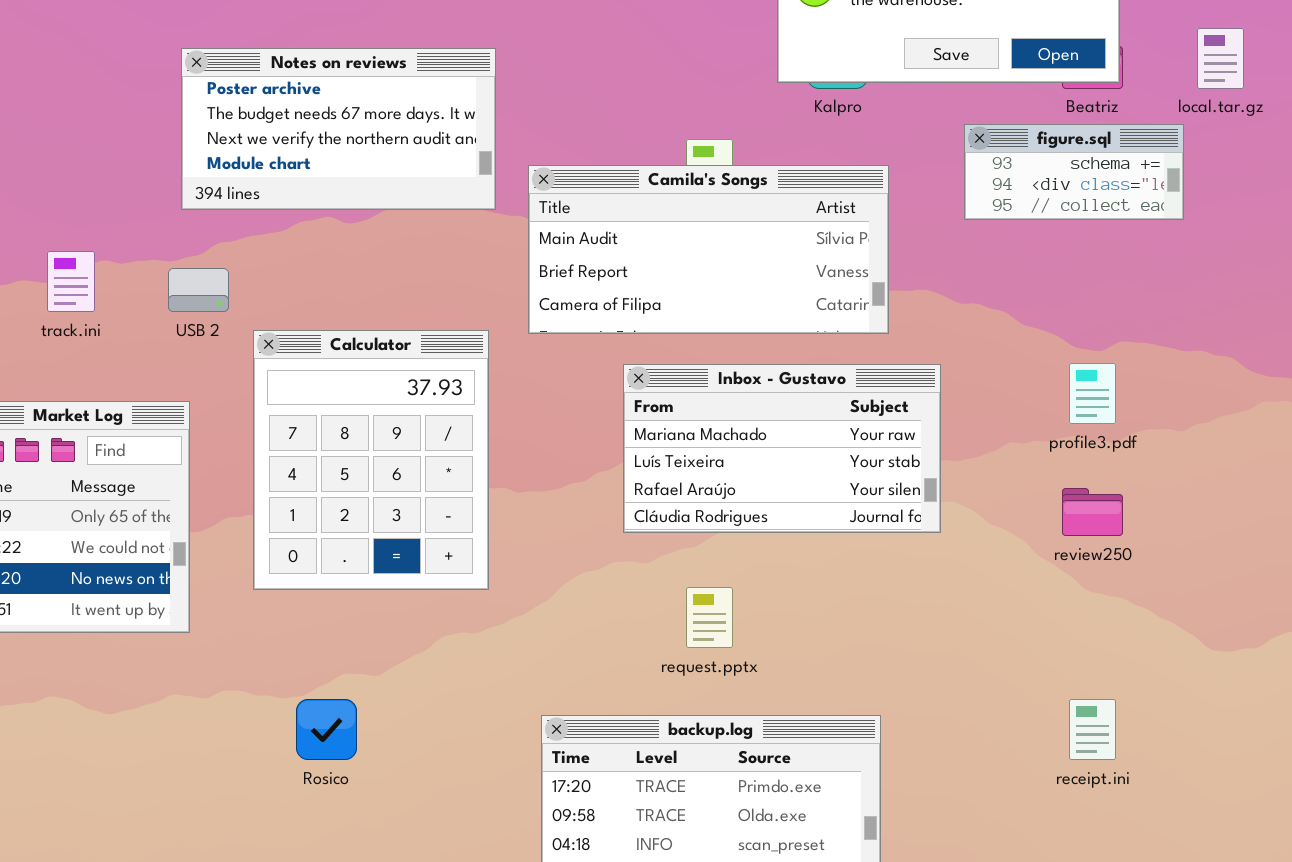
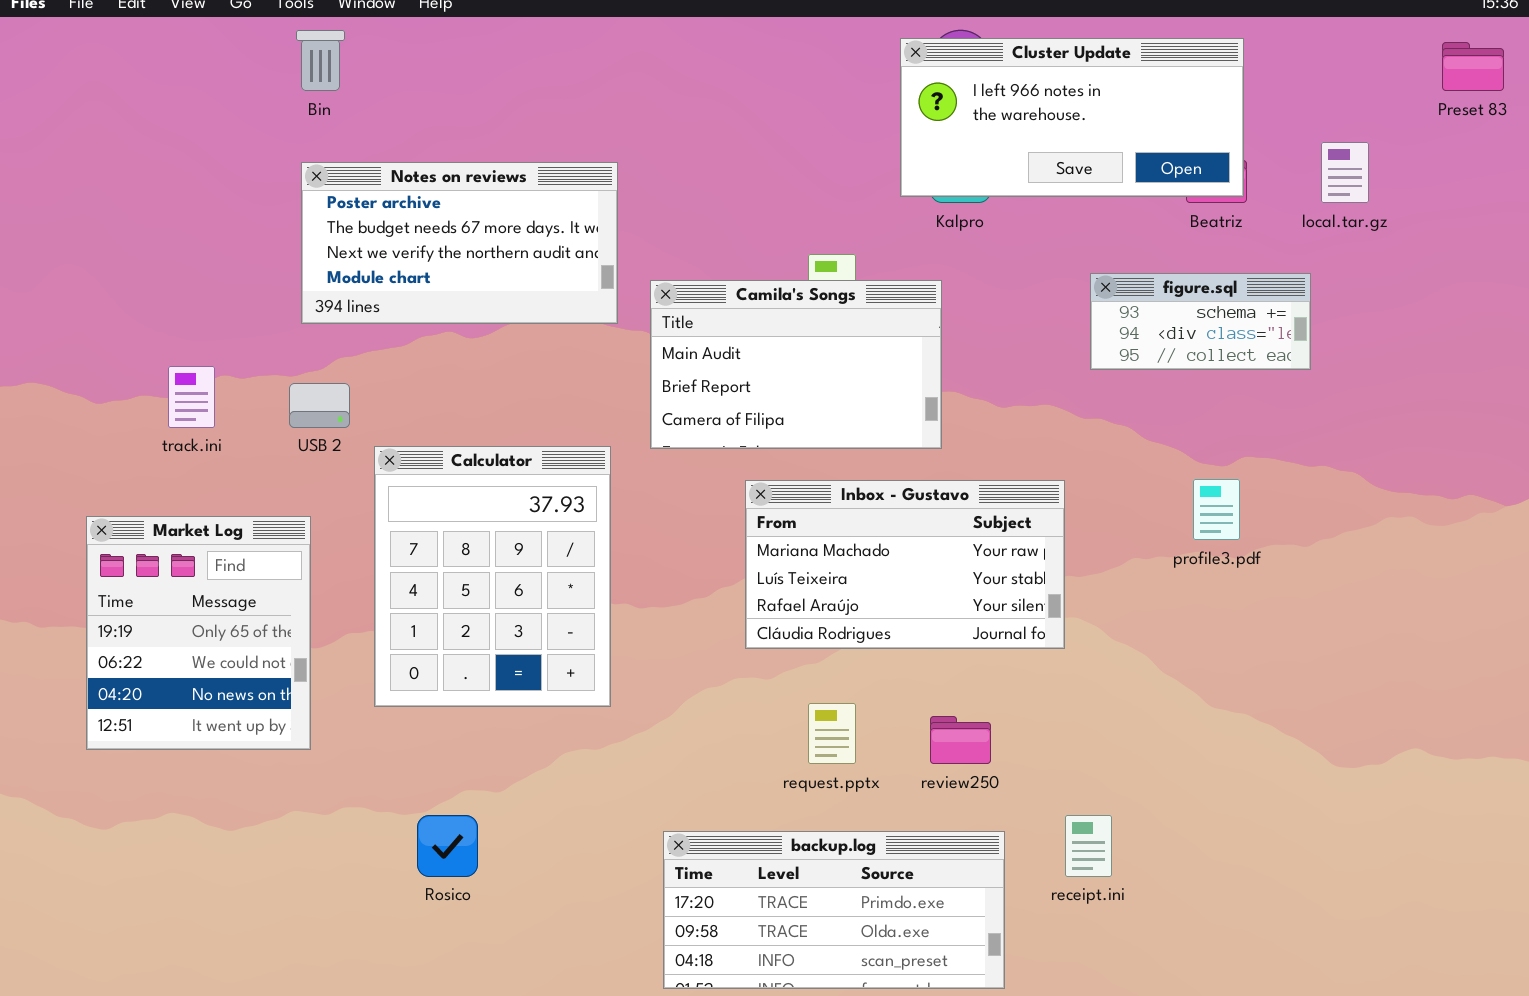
figure.sql: [964,124,1184,220] -> [1090,273,1311,370], moved
Camila's Songs: [528,165,889,334] -> [650,280,942,449], resized
review250: [1062,488,1123,536] -> [930,716,991,764], moved
receipt.ini: [1069,699,1116,760] -> [1065,815,1112,877], moved

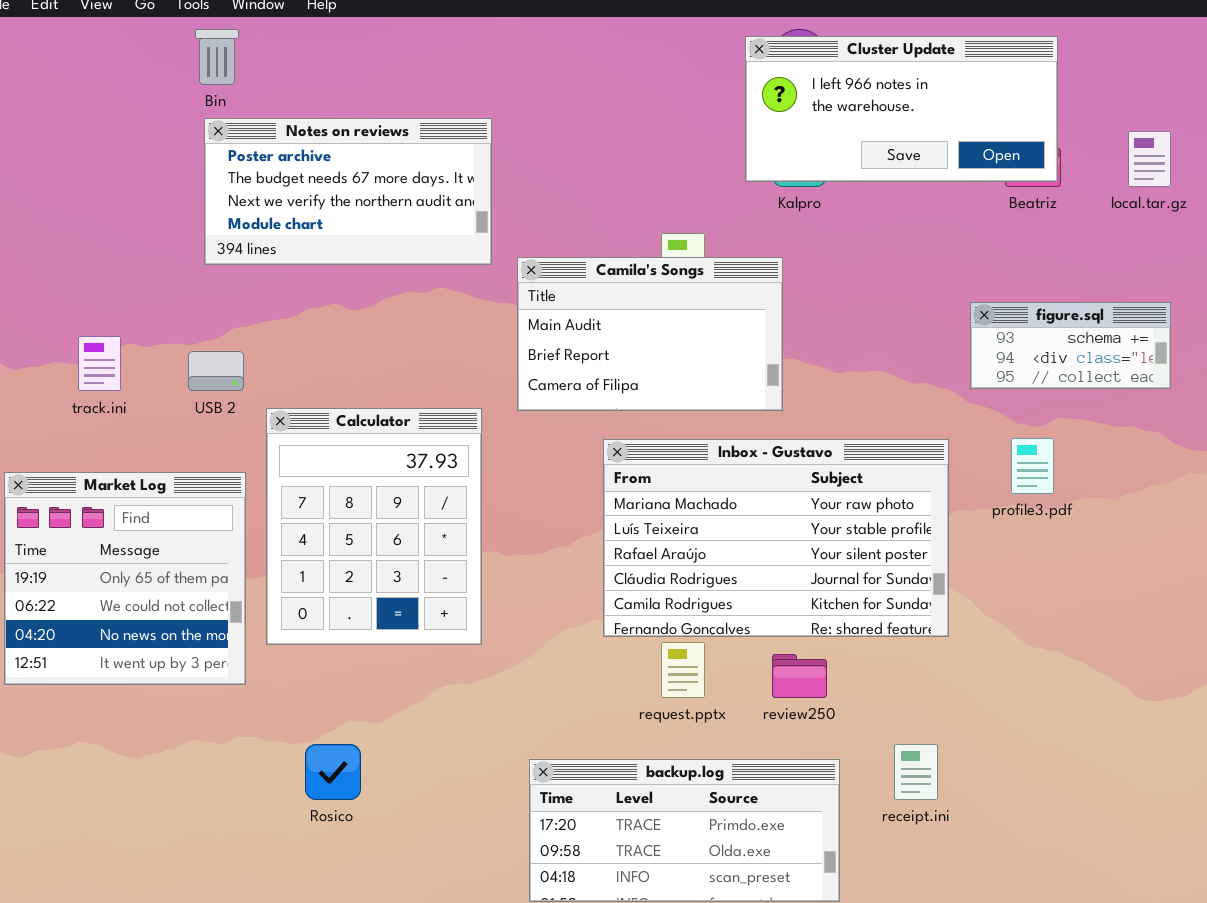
Notes on reviews: [301,162,618,324] -> [204,118,492,265], moved
figure.sql: [1090,273,1311,370] -> [970,302,1171,389], moved
Inbox - Gustavo: [745,480,1065,649] -> [603,439,949,637], resized
Market Log: [86,516,311,750] -> [4,472,246,685], resized

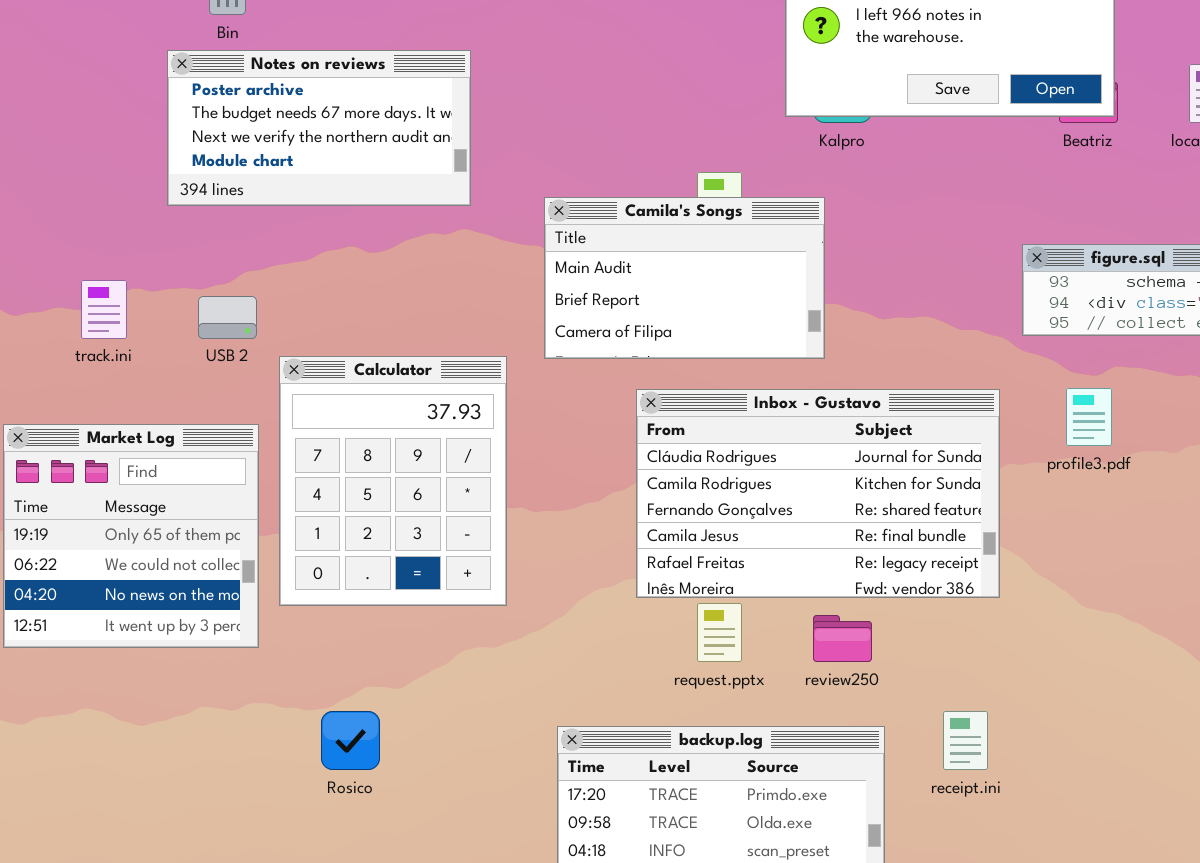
Notes on reviews: [204,118,492,265] -> [167,50,471,206], moved
Inbox - Gustavo: [603,439,949,637] -> [636,389,1000,598], scrolled down 3 rows

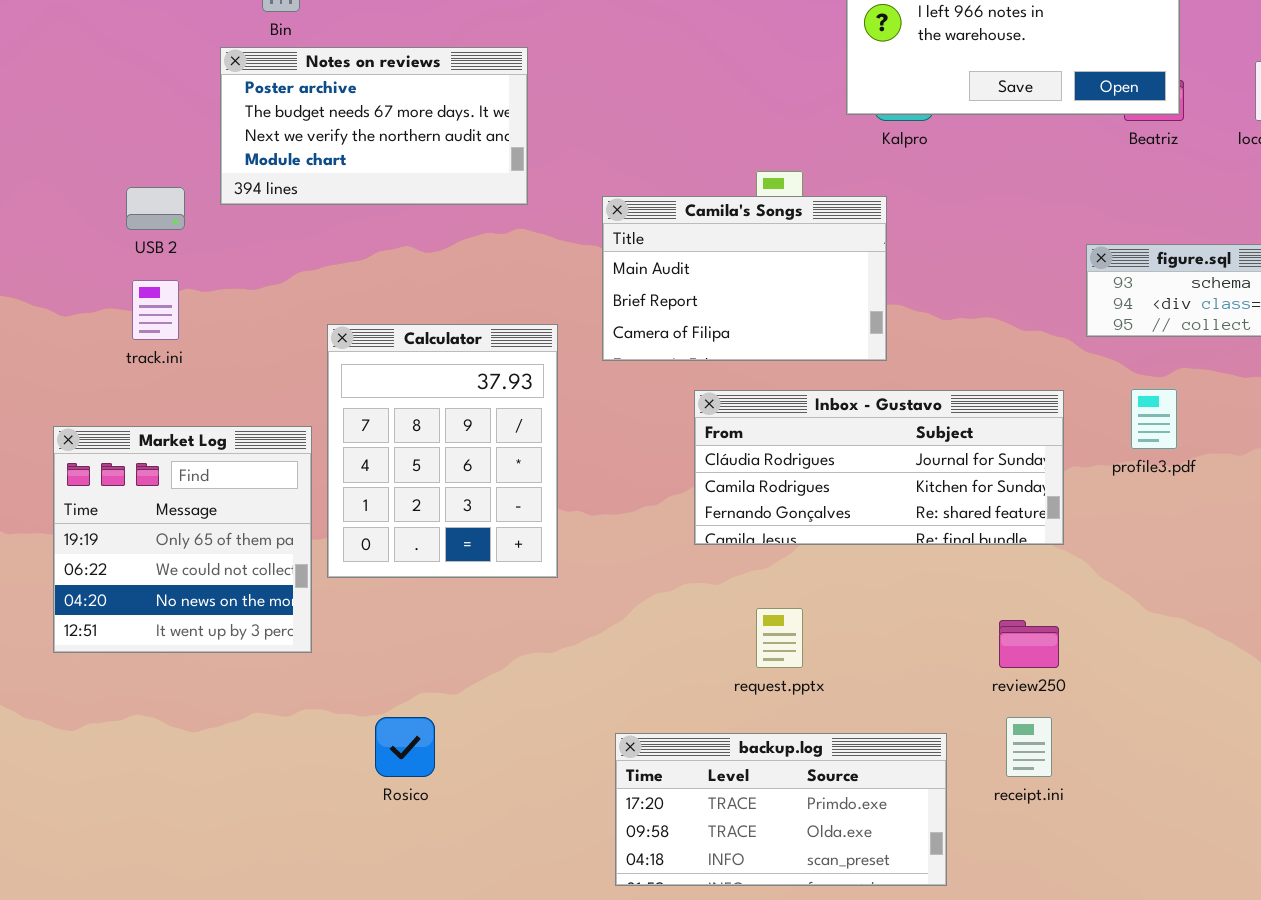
USB 2: [198,296,257,339] -> [126,187,185,230], moved
Calculator: [279,356,507,606] -> [327,324,558,578], moved
Inbox - Gustavo: [636,389,1000,598] -> [694,390,1064,545], resized
review250: [813,615,872,662] -> [999,620,1059,668], moved

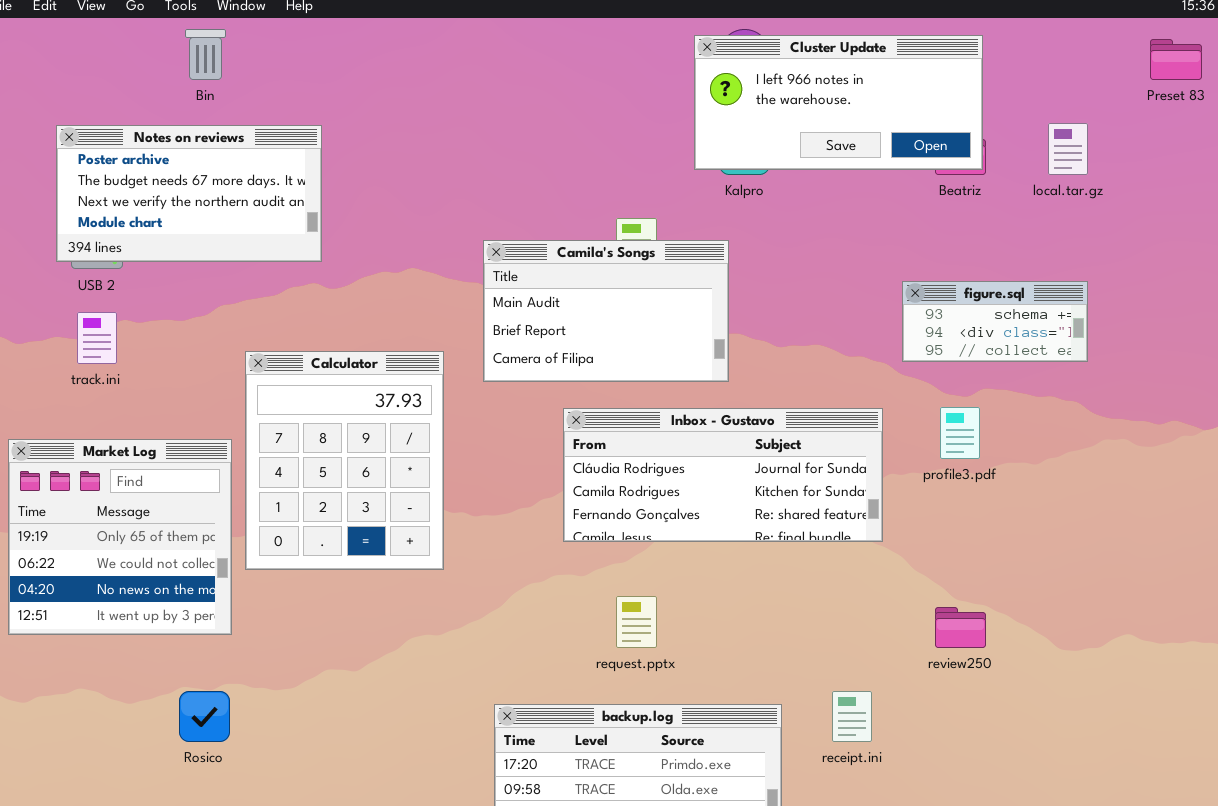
Notes on reviews: [220,47,528,205] -> [56,125,322,262], moved
review250: [999,620,1059,668] -> [935,607,986,648], moved
Rosico: [375,717,435,777] -> [179,691,230,742], moved

